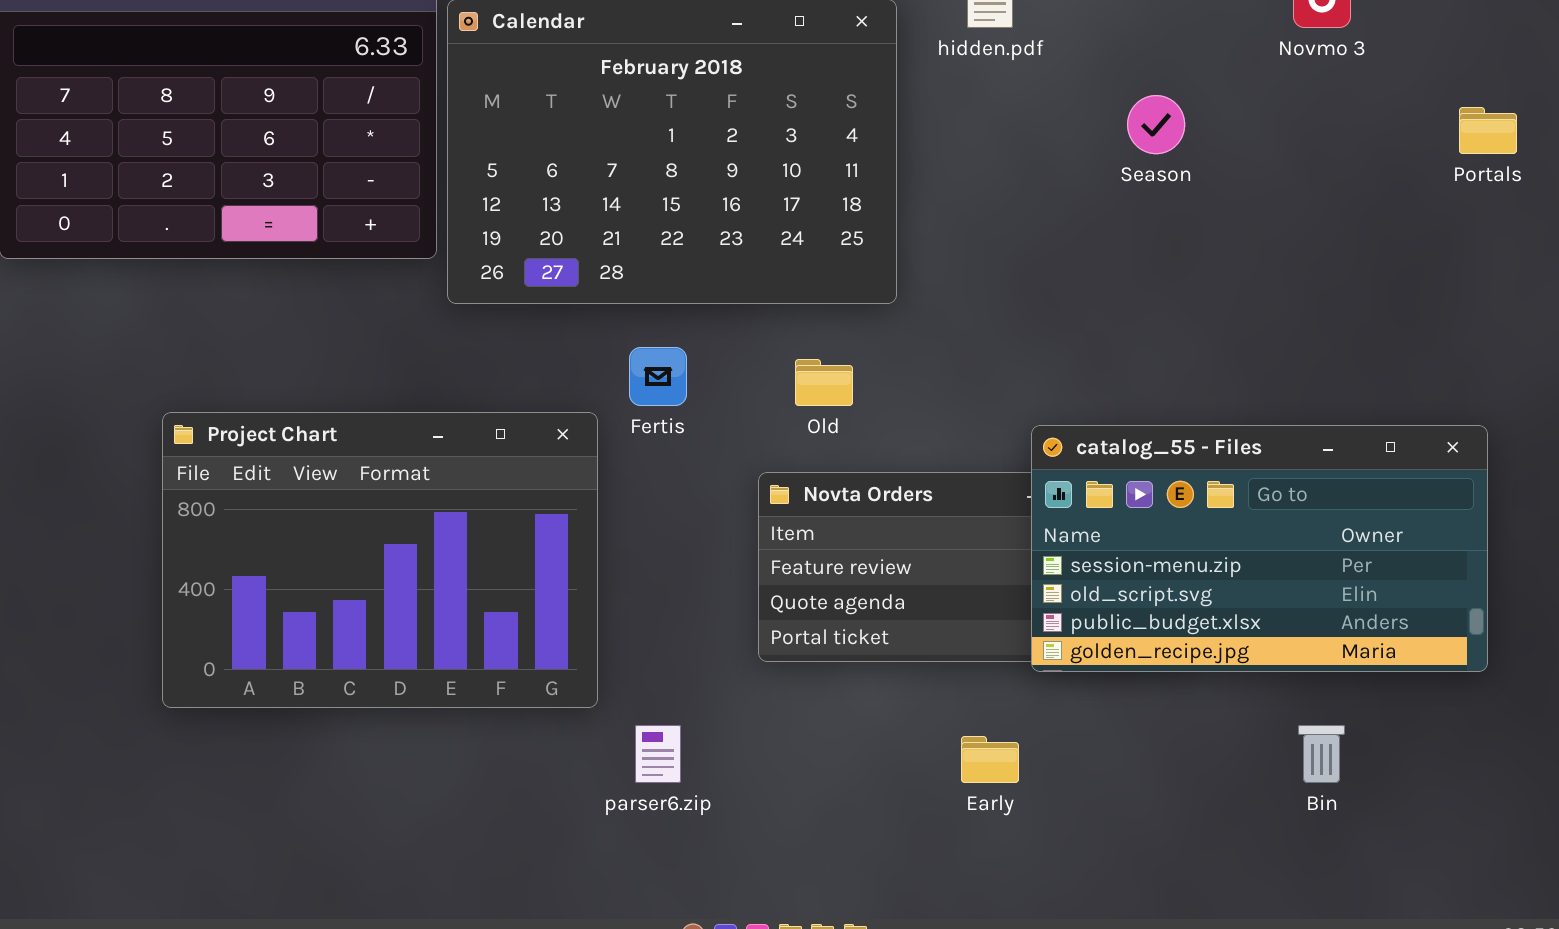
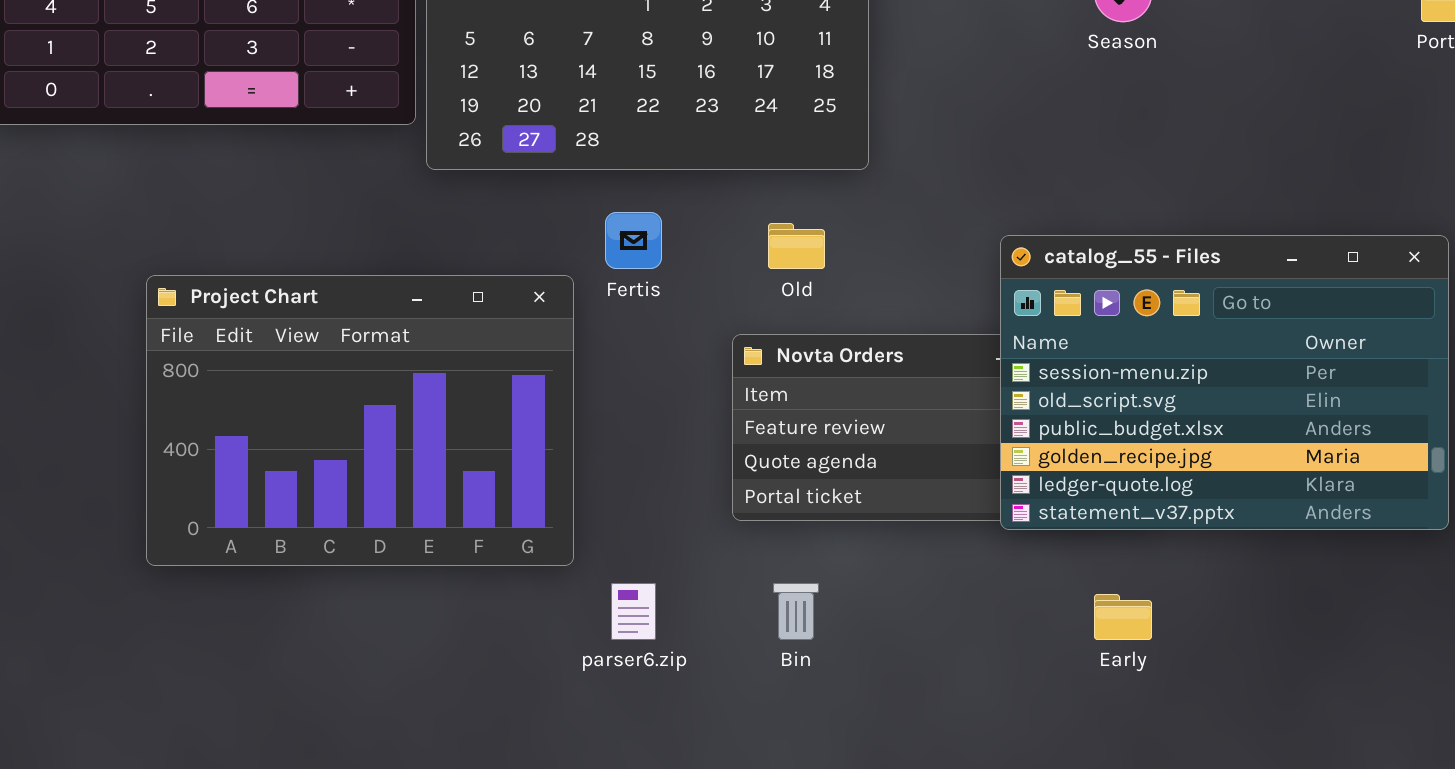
catalog_55 - Files: [1031,425,1488,672] -> [1000,235,1449,530], resized
Bin: [1298,725,1345,783] -> [773,583,819,640], moved
Early: [961,736,1019,783] -> [1094,594,1152,640], moved

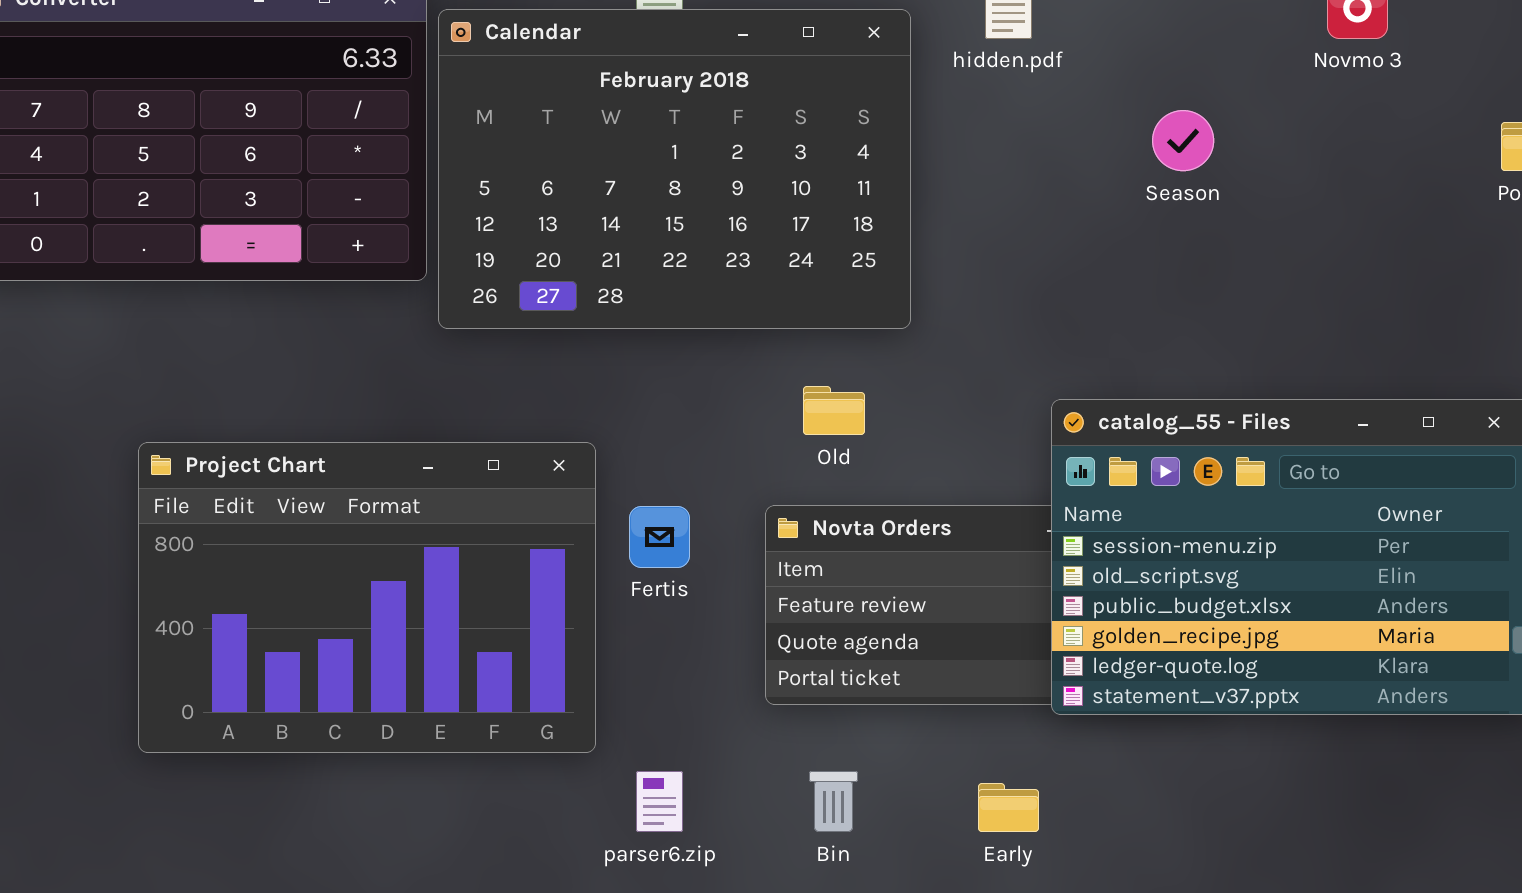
Fertis: [605,212,662,269] -> [629,506,690,568], moved
Early: [1094,594,1152,640] -> [978,783,1039,832], moved

